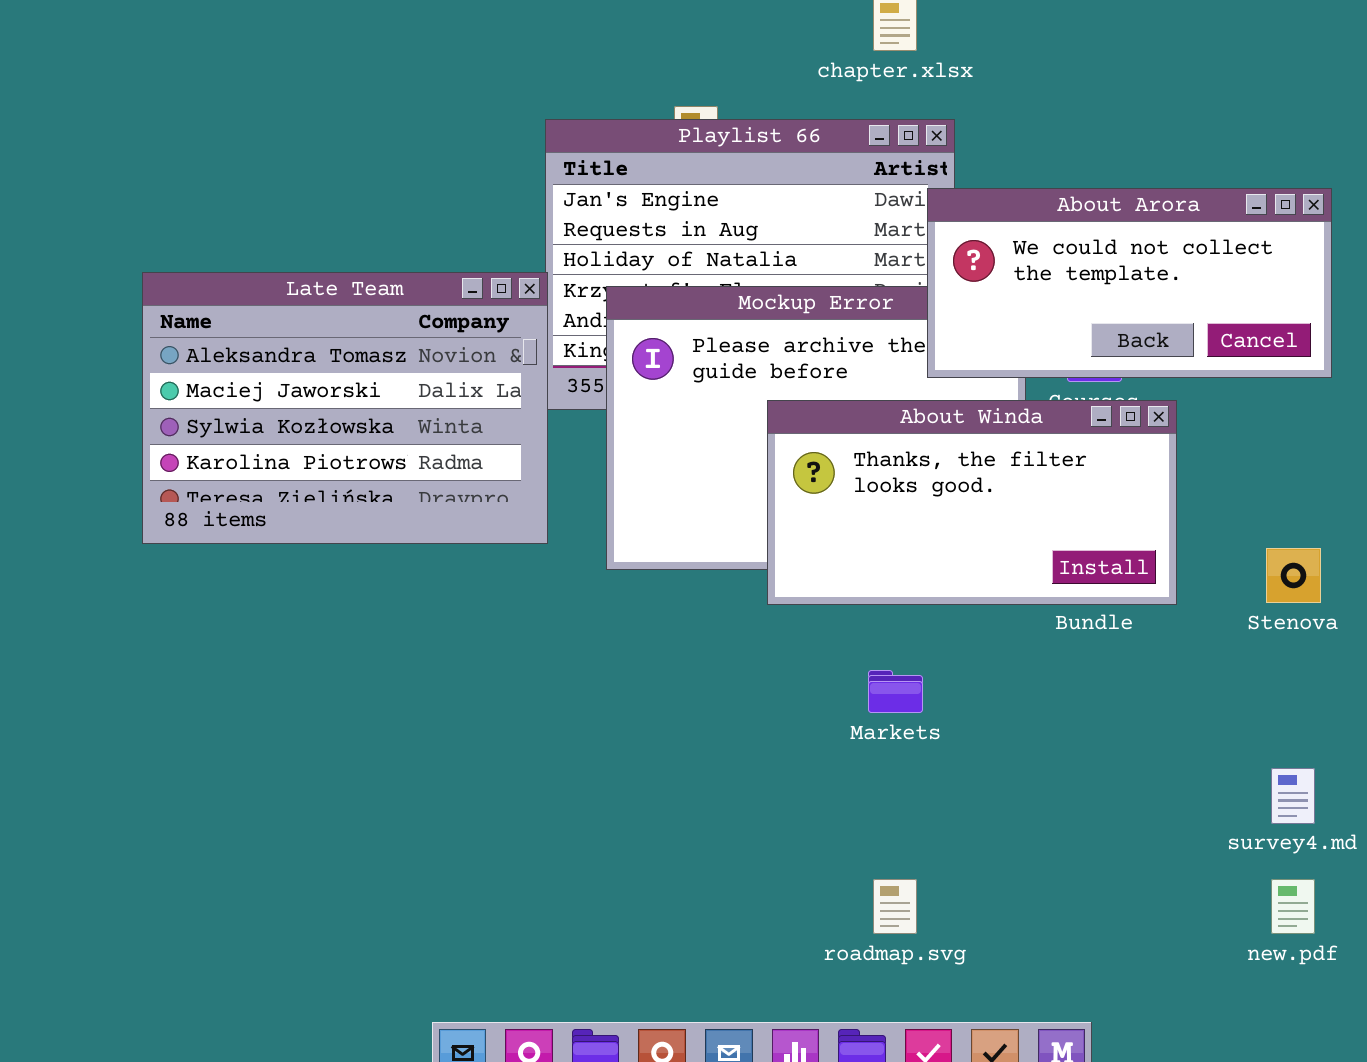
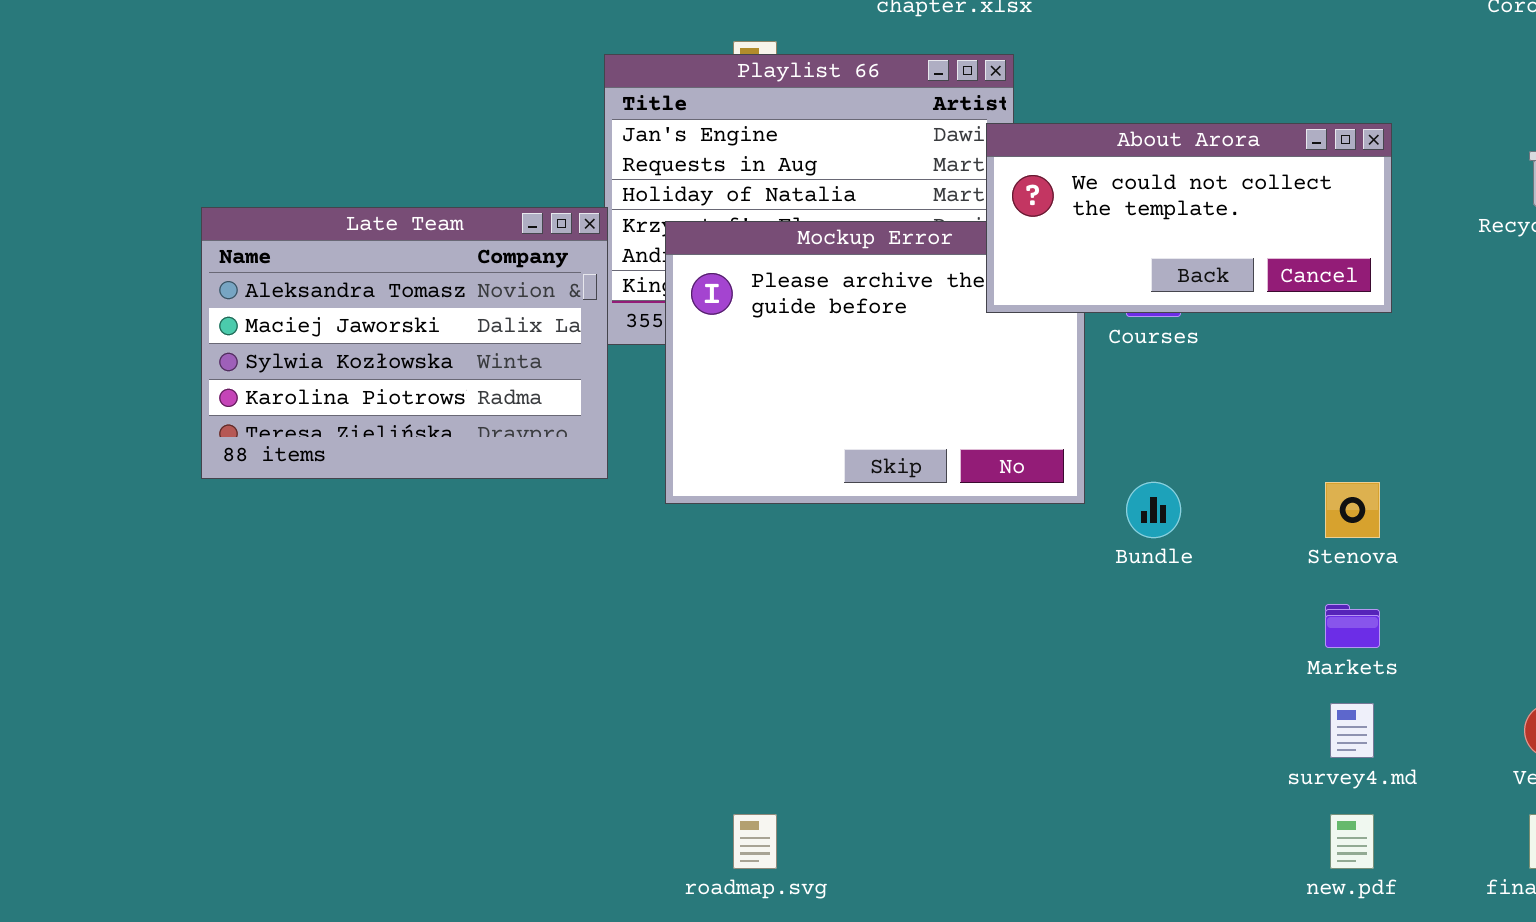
About Winda: [767,400,1177,605] -> none, closed
Markets: [868,670,923,713] -> [1325,604,1380,648], moved
roadmap.svg: [873,879,917,934] -> [733,814,777,869], moved

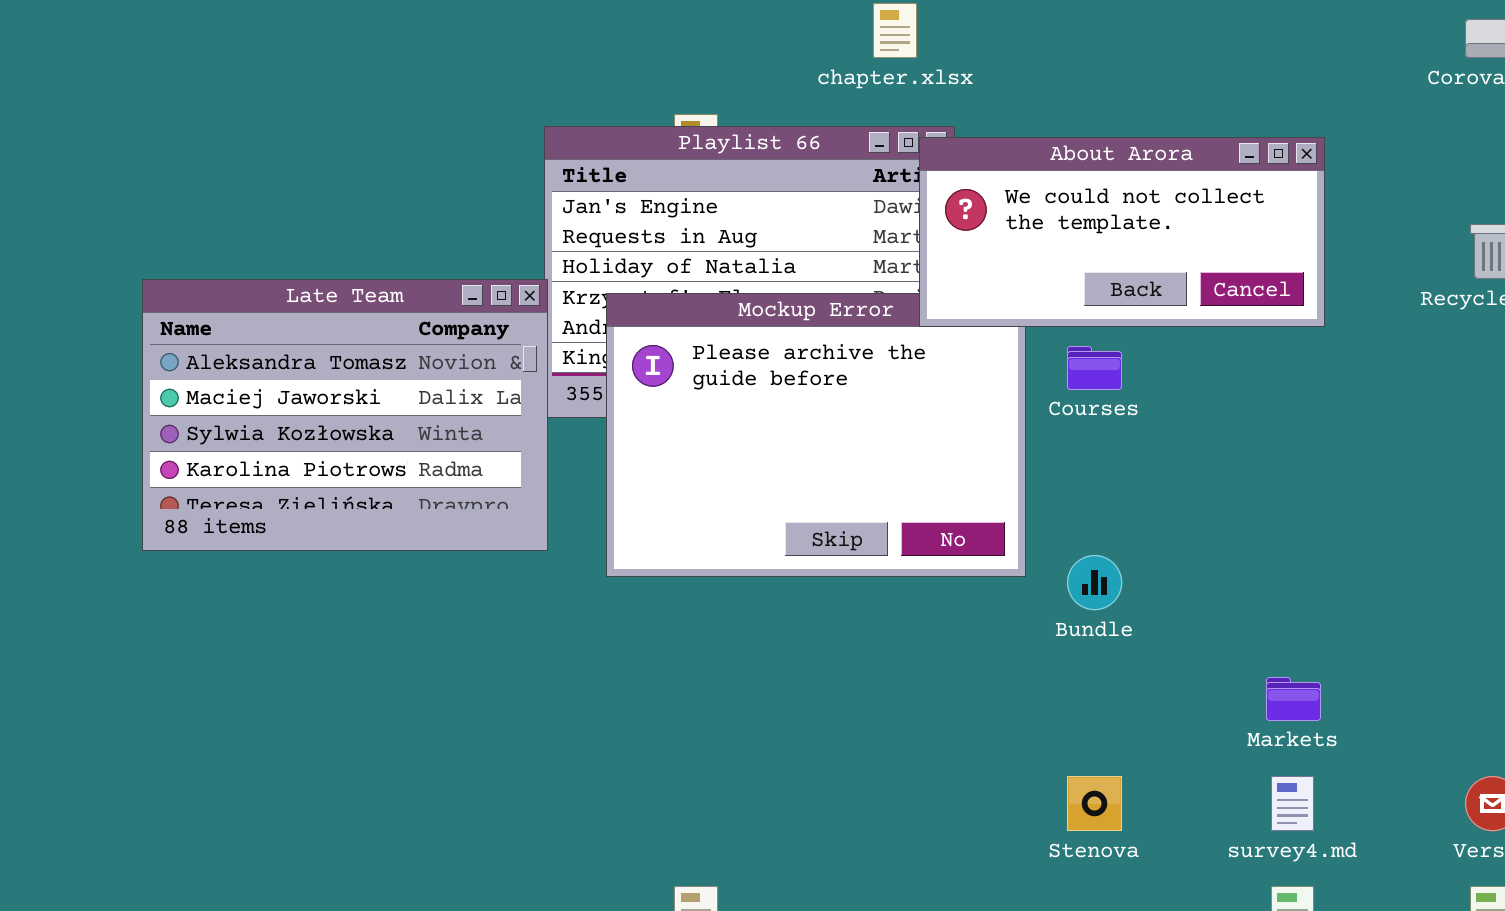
About Arora: [986,123,1392,313] -> [919,137,1325,327], moved
Stenova: [1325,482,1380,538] -> [1067,776,1122,831], moved

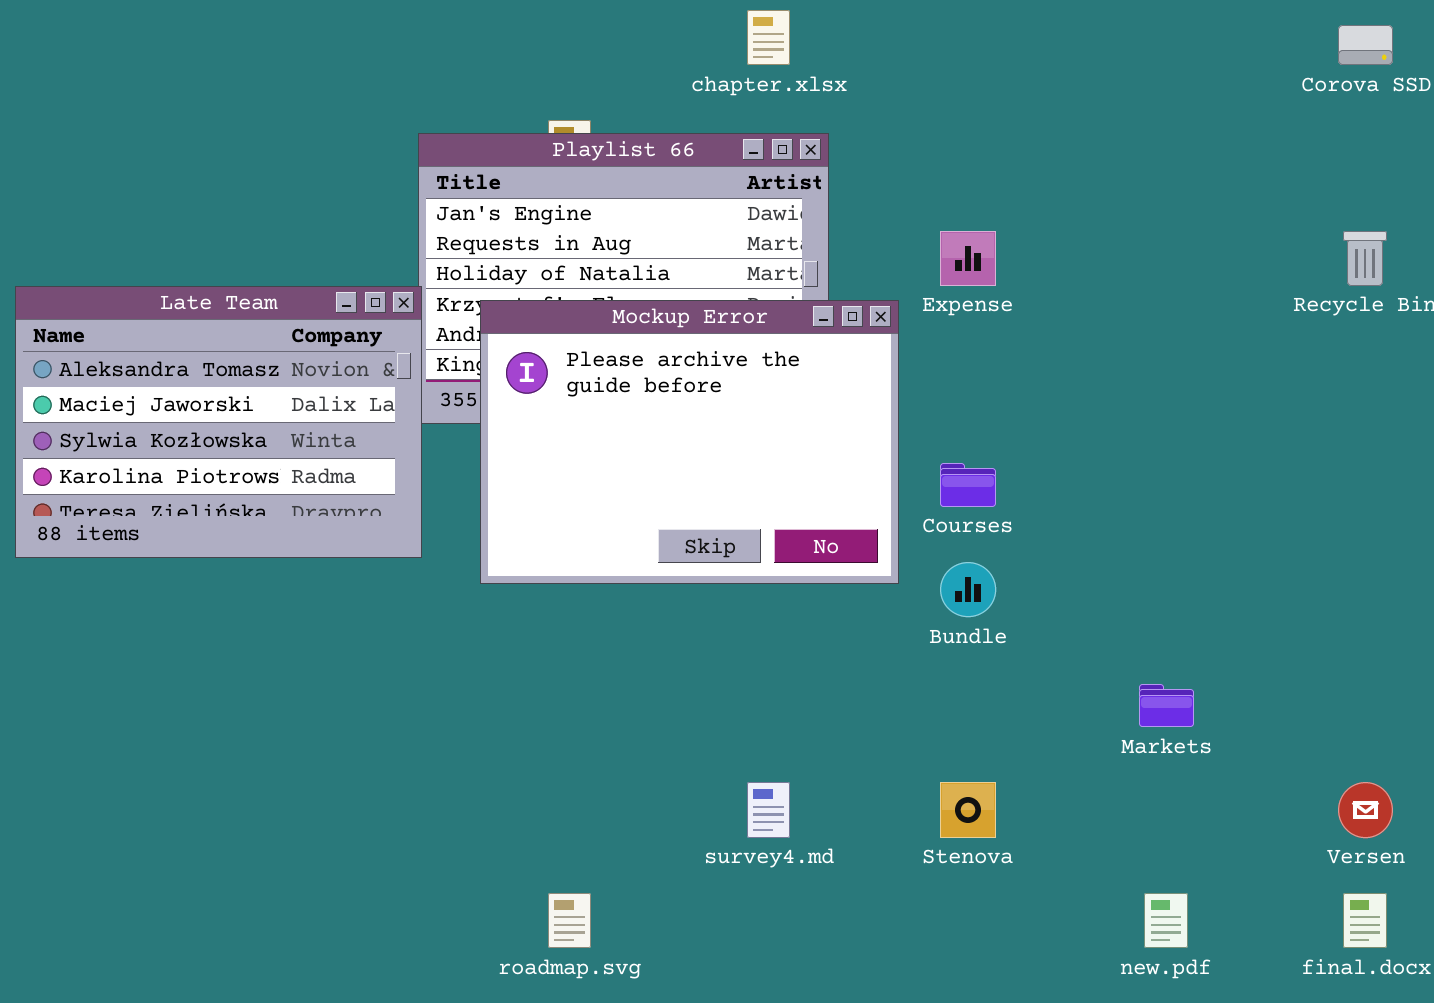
About Arora: [919,137,1325,327] -> none, closed
Courses: [1067,346,1122,390] -> [940,463,996,507], moved
survey4.md: [1271,776,1314,831] -> [747,782,790,838], moved

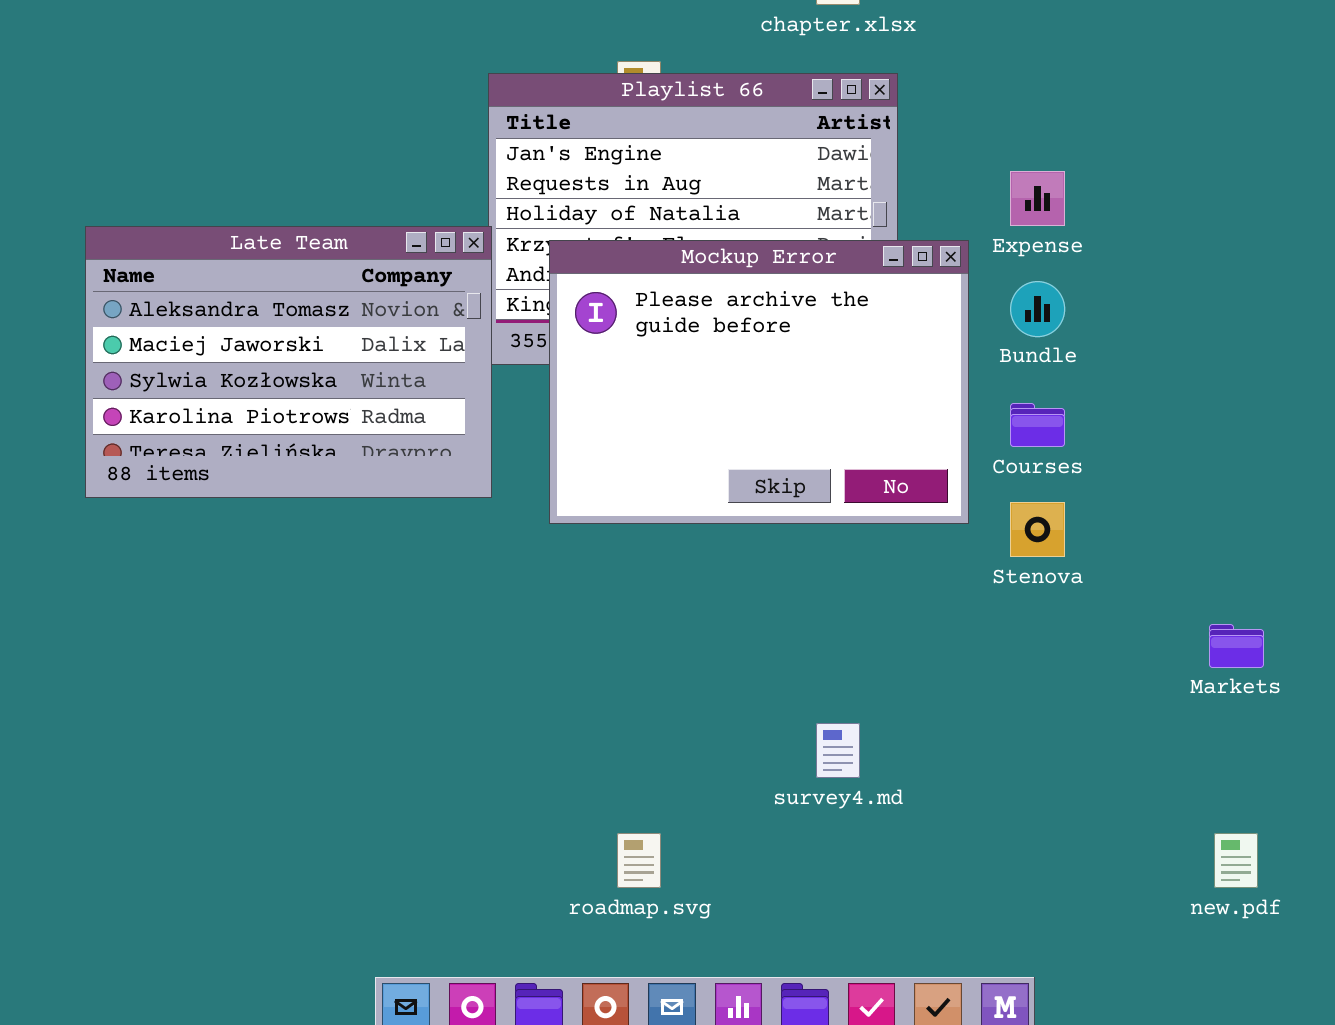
Bundle: [940,562,996,617] -> [1010,281,1065,337], moved
Stenova: [940,782,996,838] -> [1010,502,1065,557], moved

